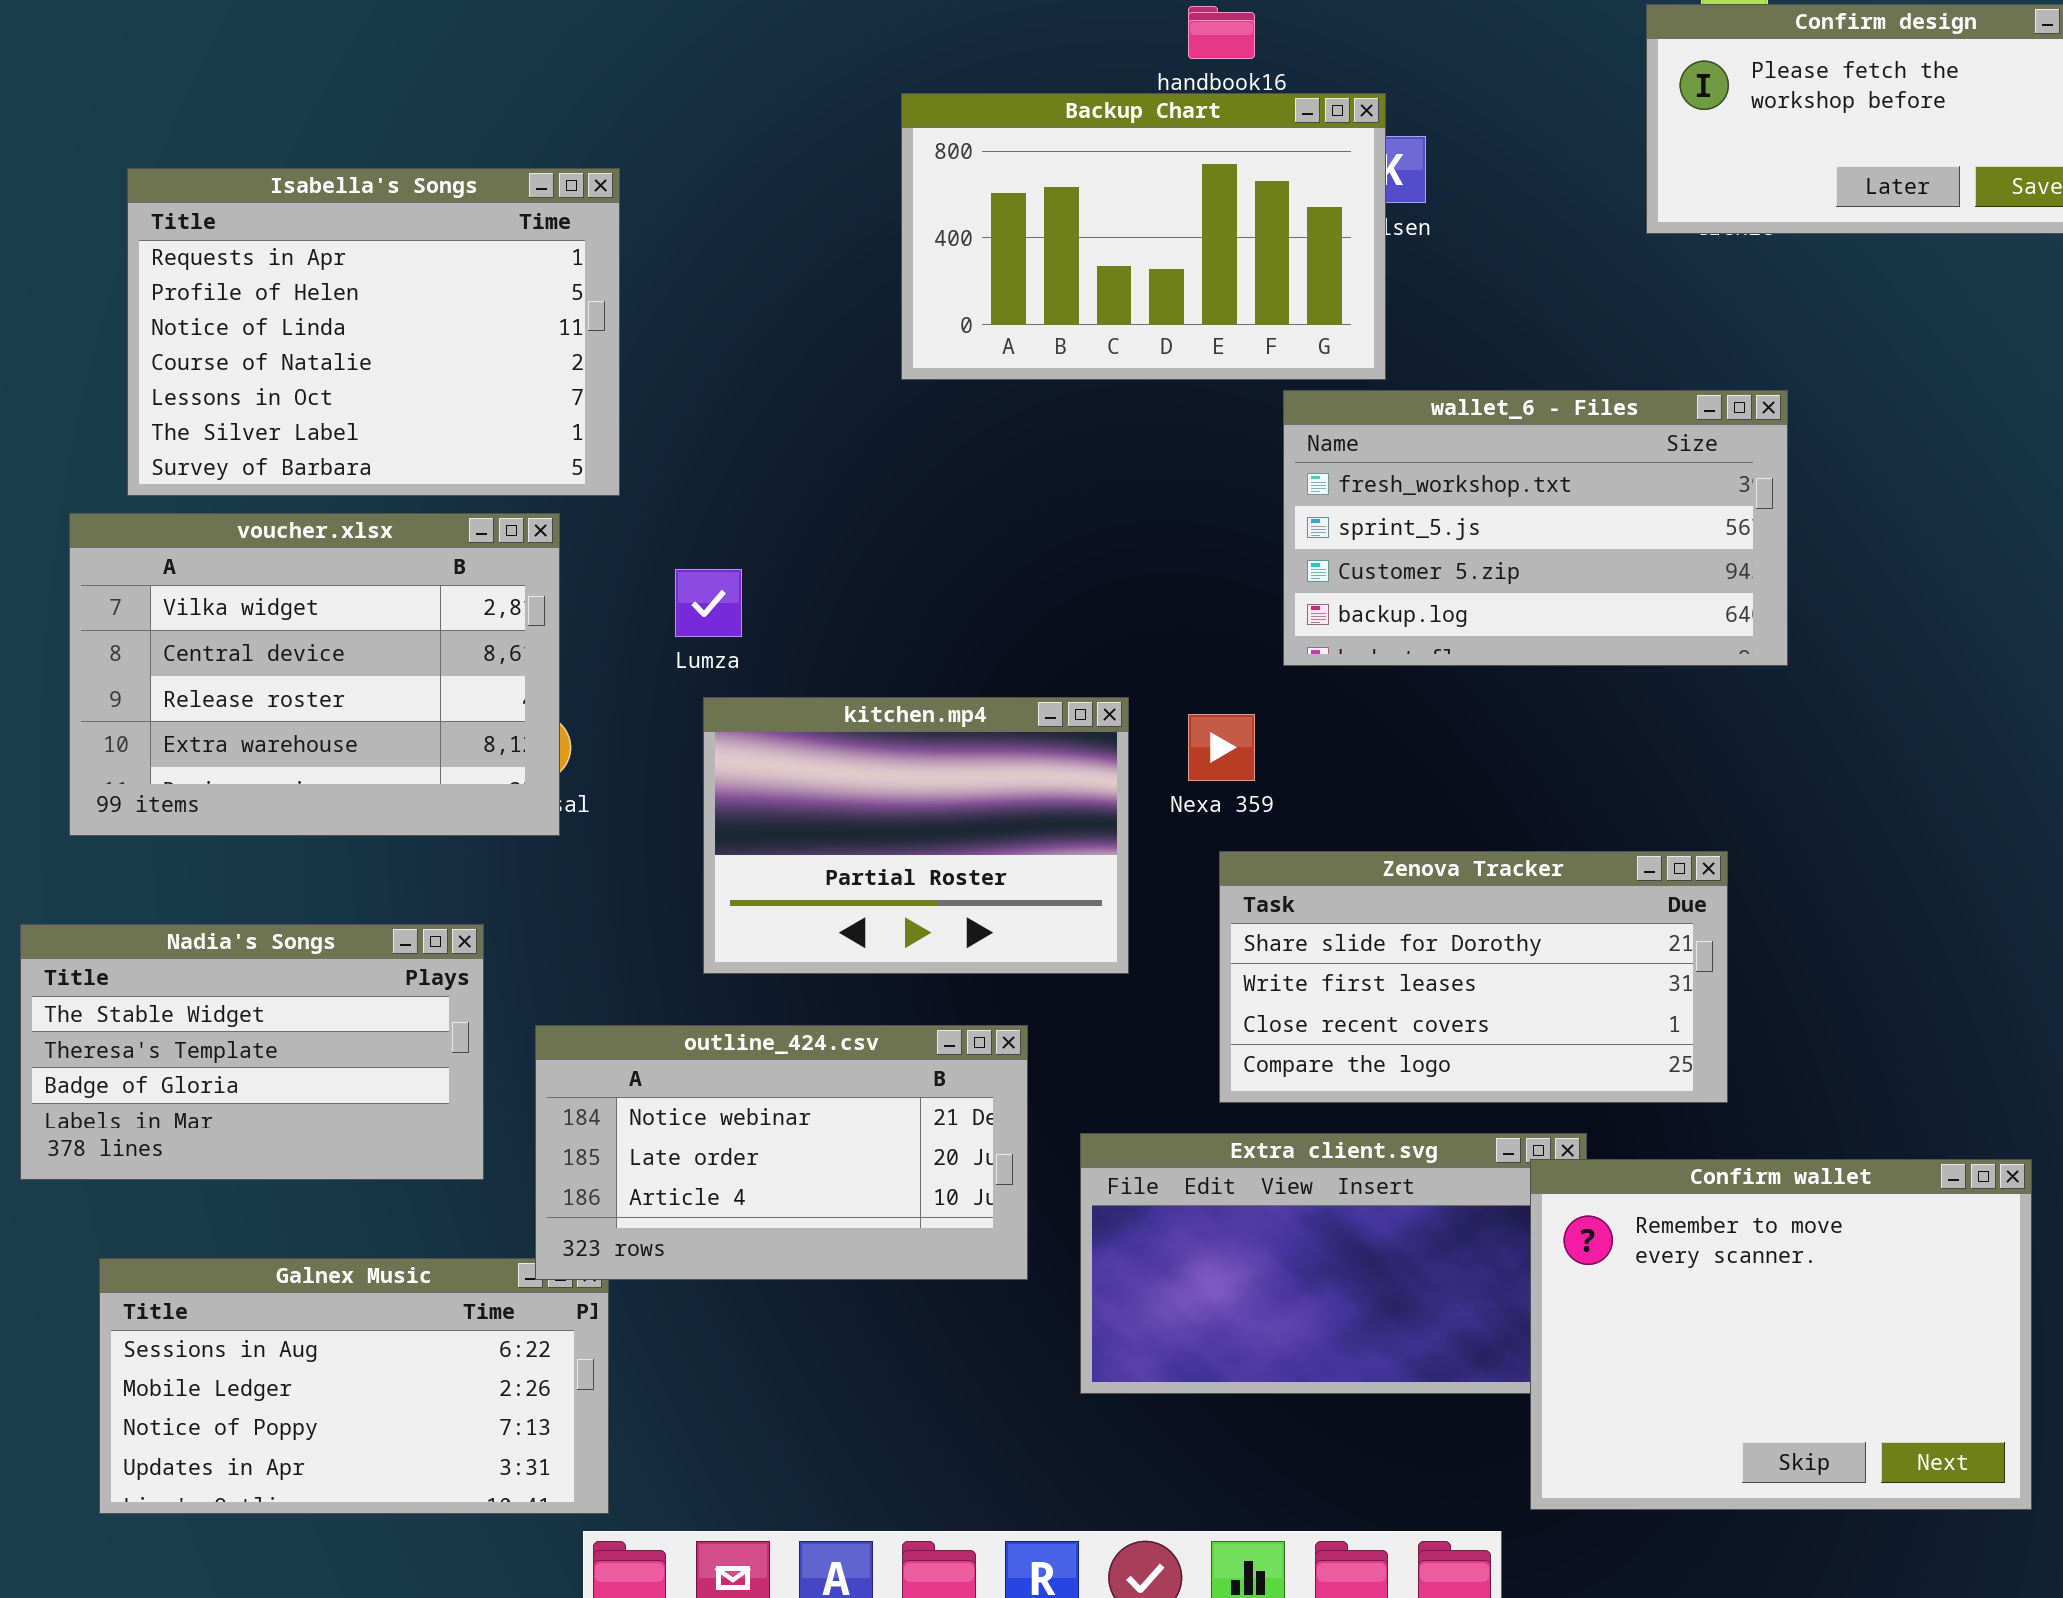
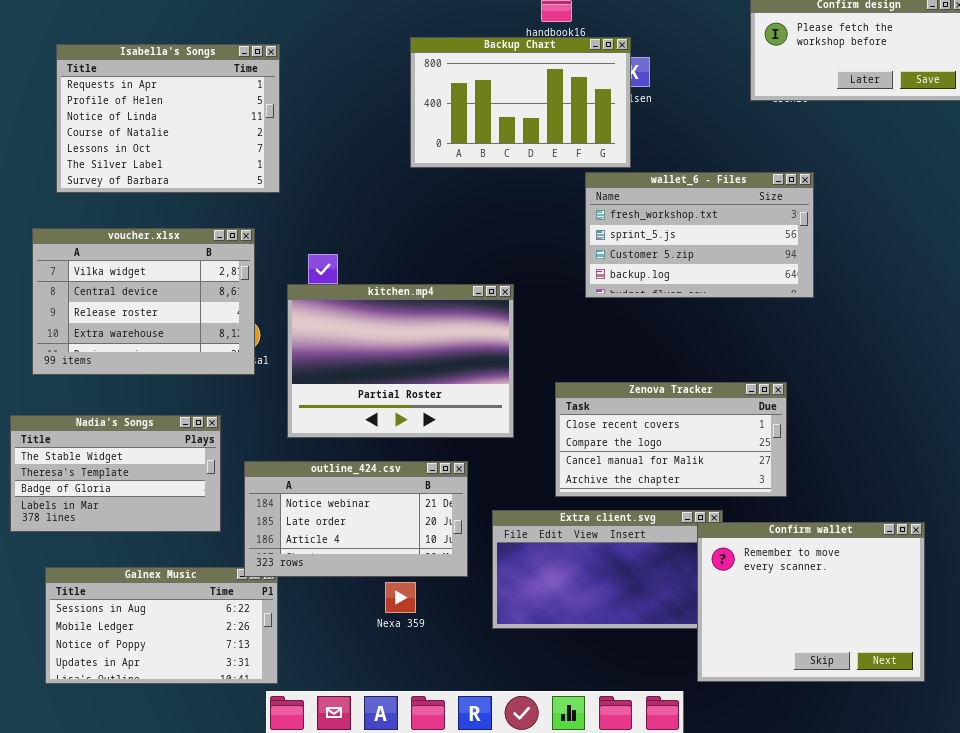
Isabella's Songs: [127,168,620,496] -> [56,44,280,193], moved
kitchen.mp4: [703,697,1129,974] -> [287,284,514,438], resized
Nexa 359: [1188,714,1255,781] -> [385,582,416,613], moved
Zenova Tracker: [1219,851,1728,1103] -> [555,382,787,497], scrolled down 2 rows

